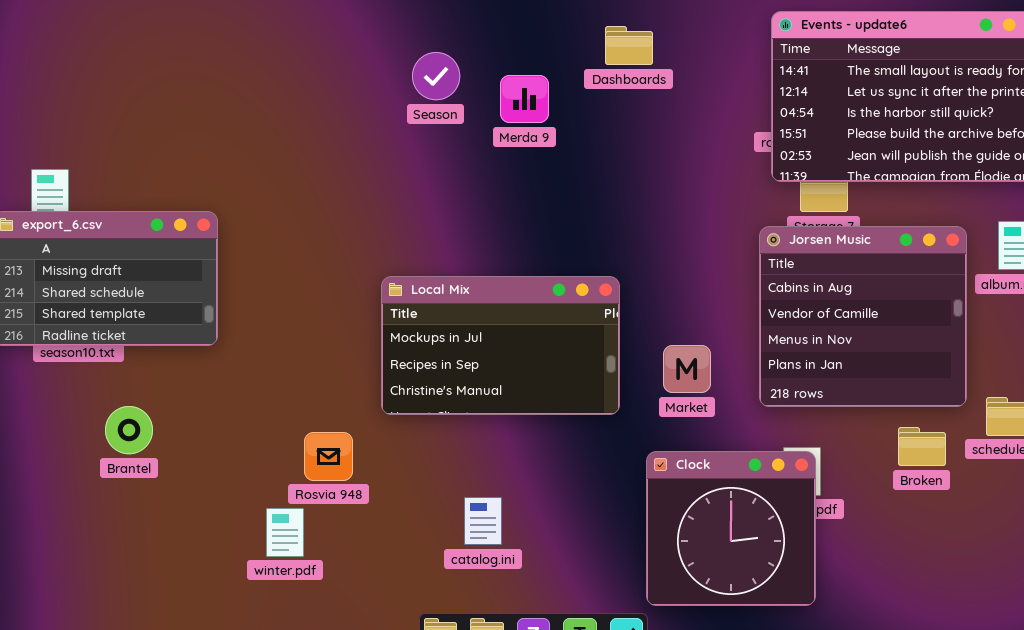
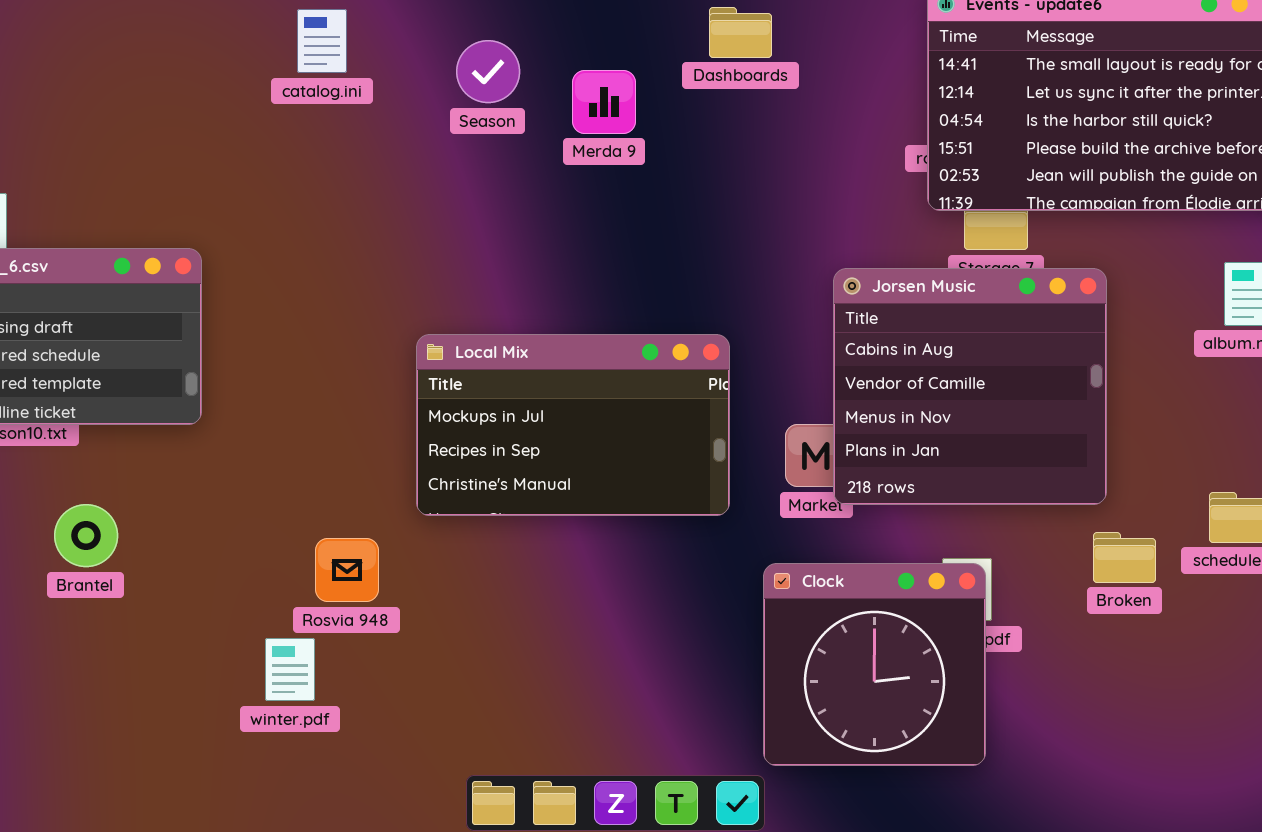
Jorsen Music: [759,226,967,407] -> [833,268,1107,505], moved
catalog.ini: [464,497,502,545] -> [297,9,347,73], moved

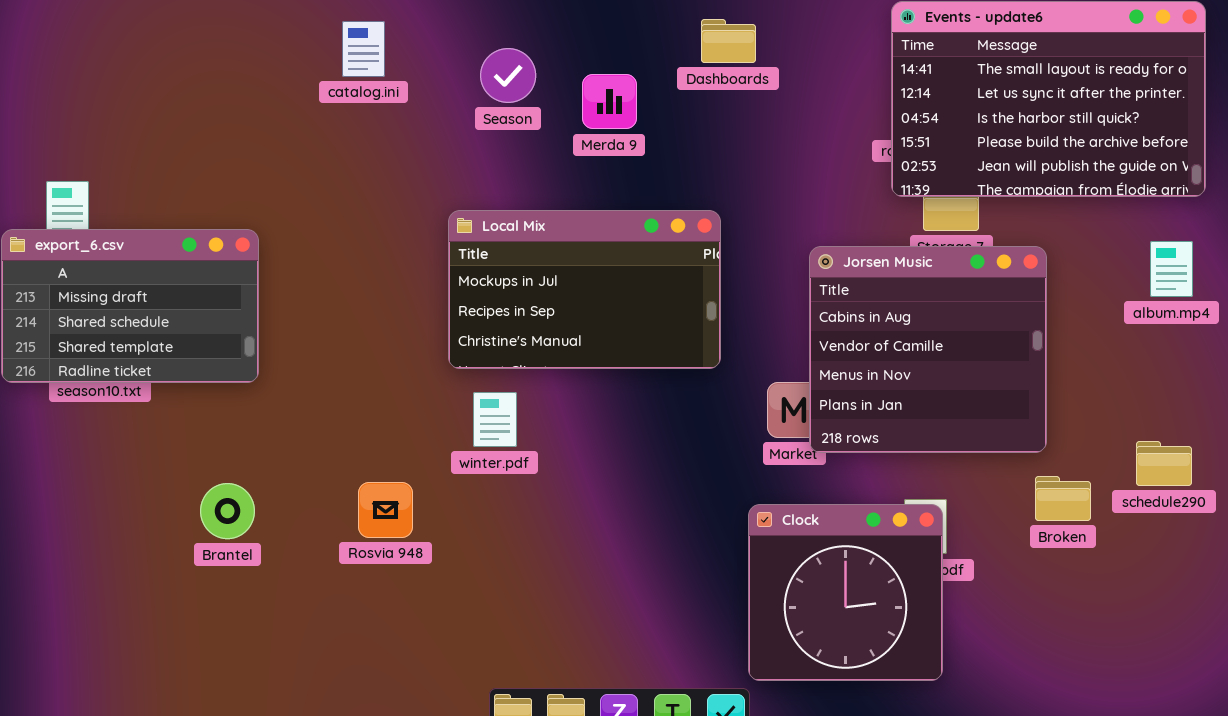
Local Mix: [416,334,730,516] -> [448,210,721,369], moved
Brantel: [54,504,118,567] -> [200,483,255,539], moved
winter.pdf: [265,638,315,701] -> [473,392,517,447], moved

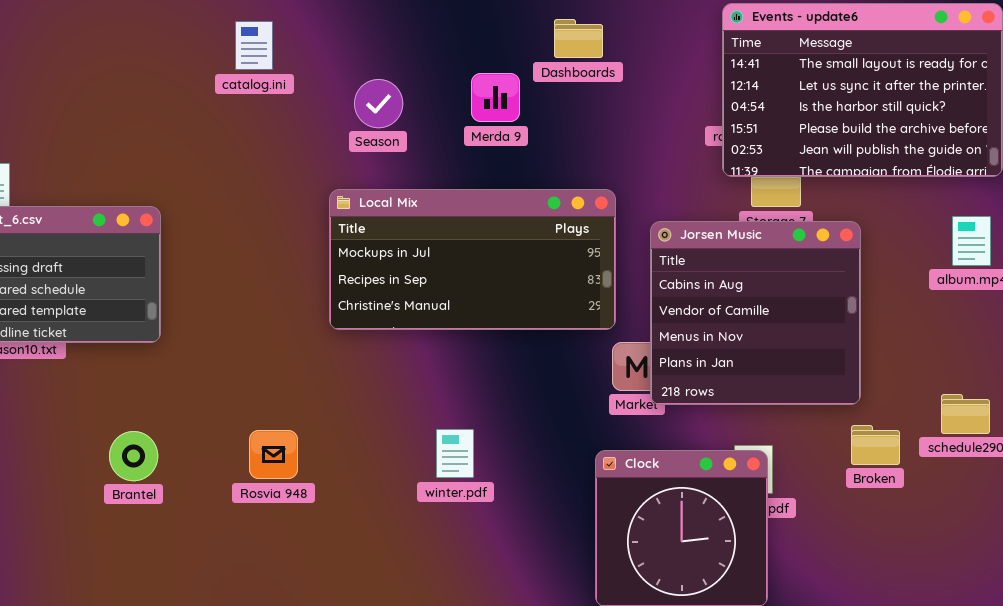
Season: [480,48,536,103] -> [354,79,403,128], moved
Merda 9: [582,74,637,129] -> [471,73,520,122], moved
Local Mix: [448,210,721,369] -> [329,189,616,330], resized
winter.pdf: [473,392,517,447] -> [436,429,474,478], moved

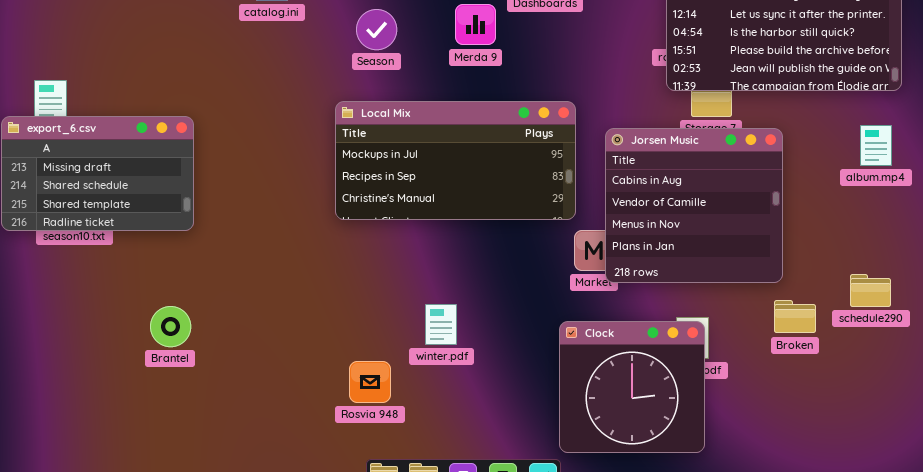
Rosvia 948: [249,430,298,479] -> [349,361,391,403], moved

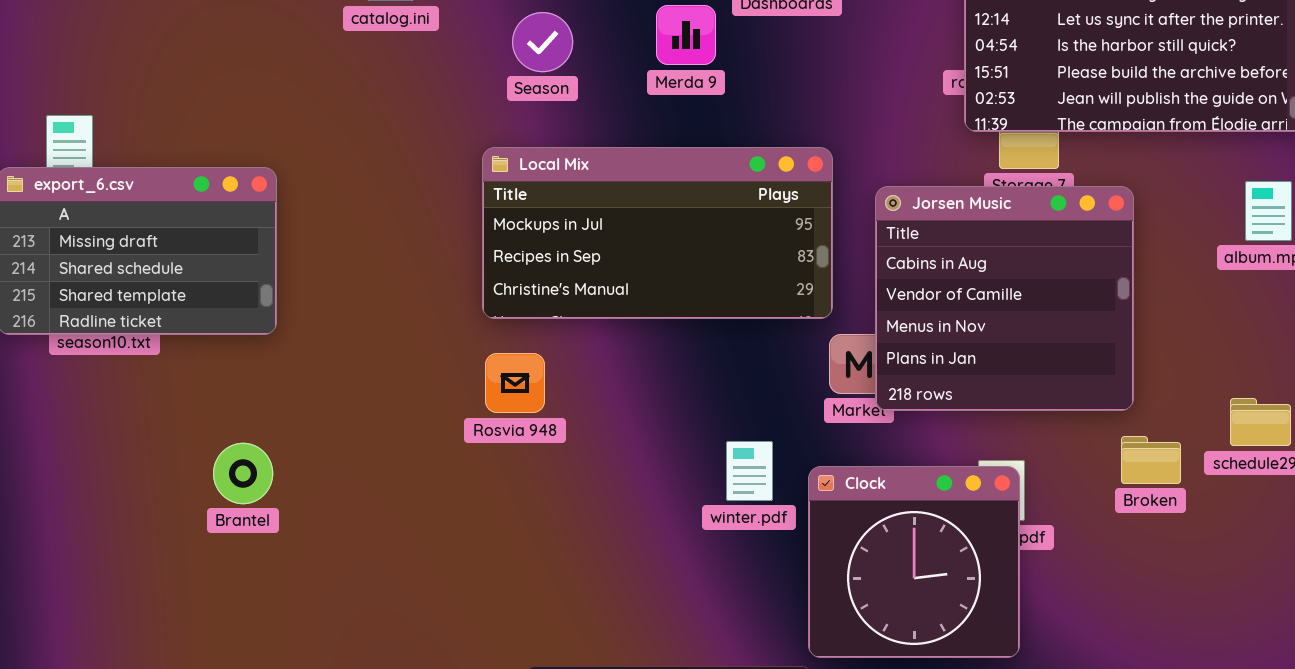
winter.pdf: [425,304,457,345] -> [726,441,773,501], moved
Rosvia 948: [349,361,391,403] -> [485,353,545,413], moved

